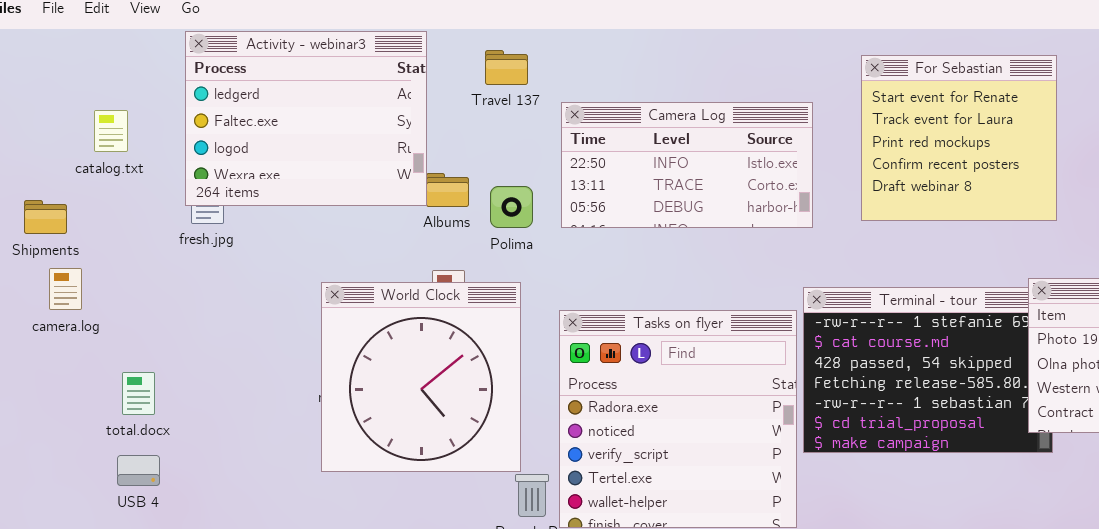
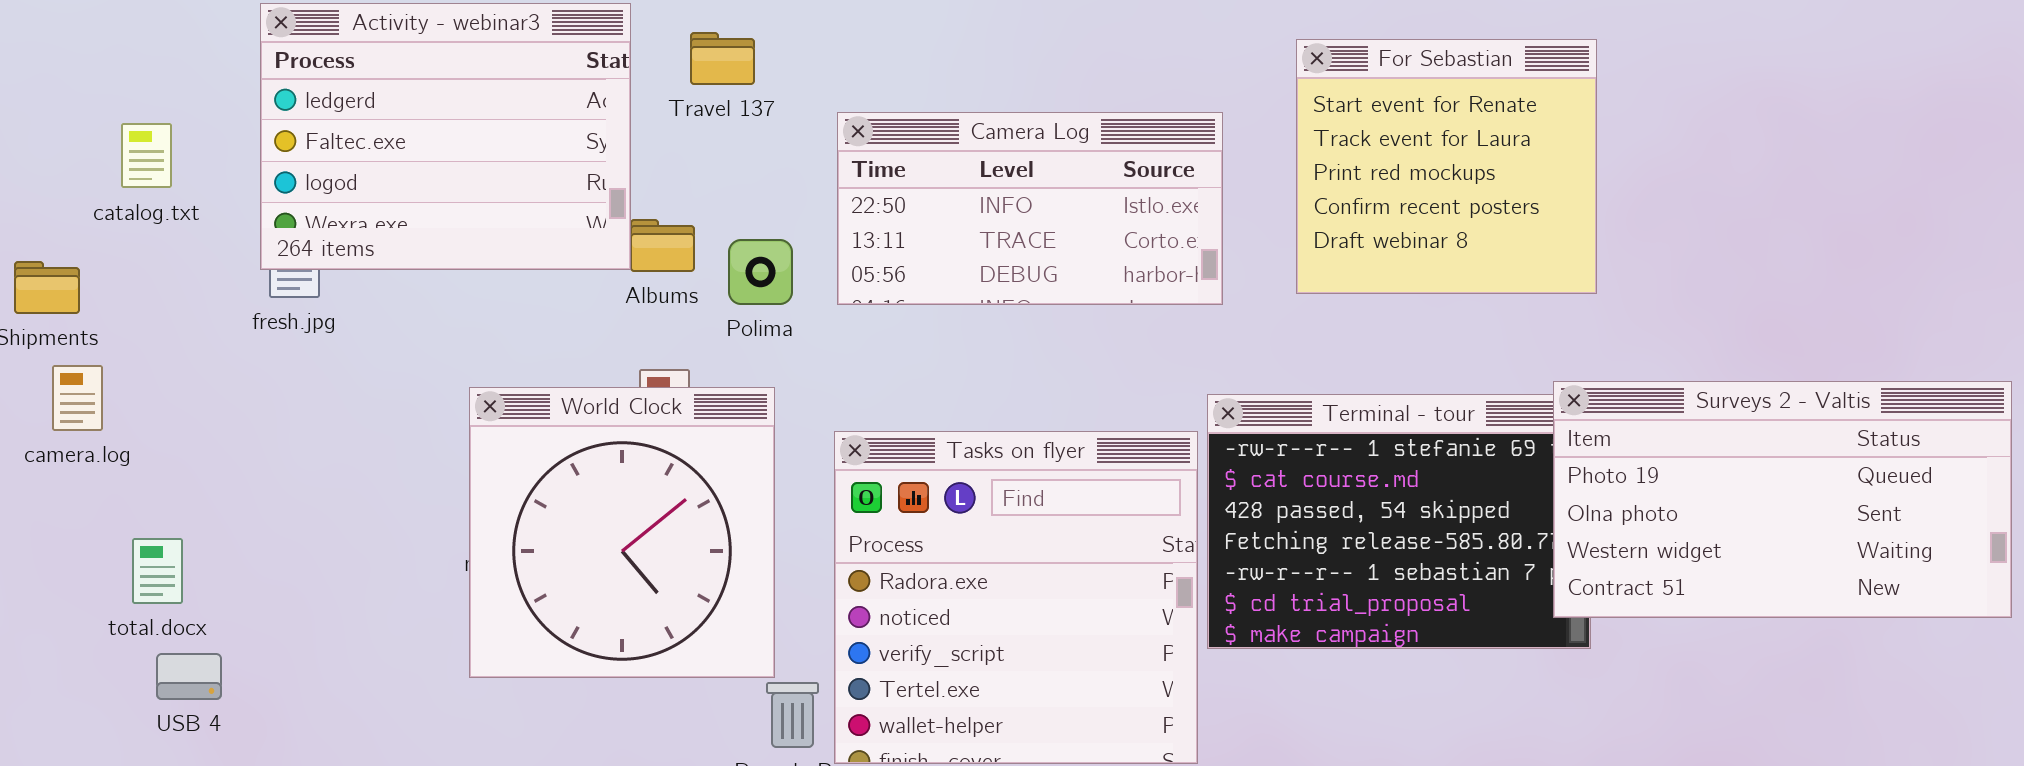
Travel 137: [485,50,528,85] -> [690,32,755,85], moved
total.docx: [122,372,155,415] -> [132,538,183,604], moved

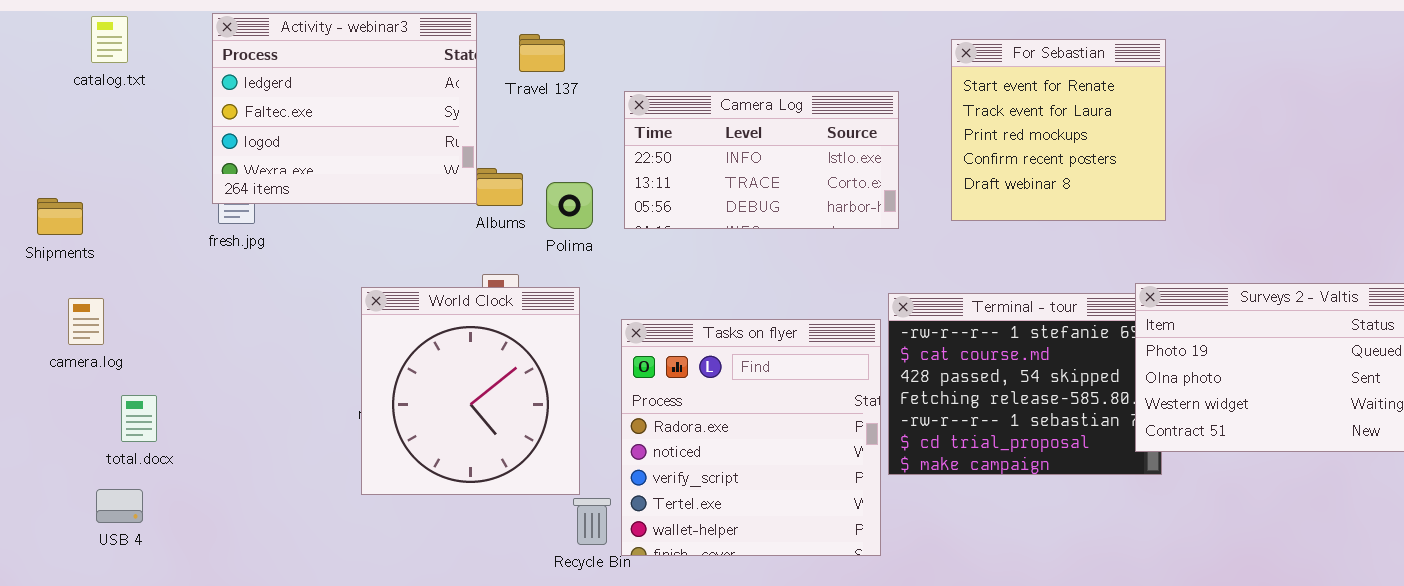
catalog.txt: [121,123,172,188] -> [91,16,128,63], moved
camera.log: [52,365,103,431] -> [68,298,104,345], moved
USB 4: [156,653,222,700] -> [96,489,143,523], moved

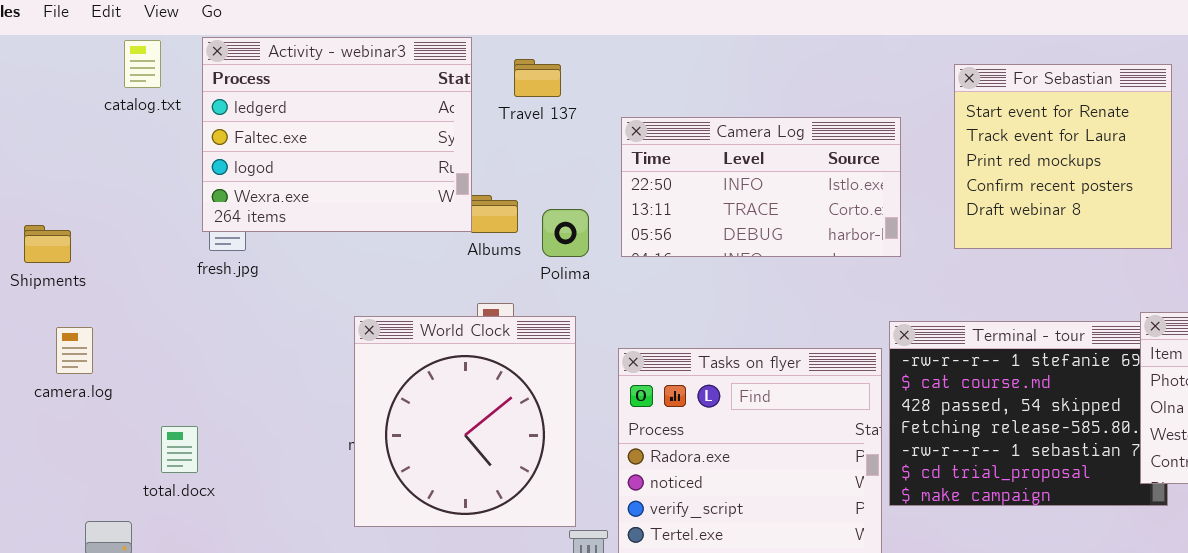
catalog.txt: [91,16,128,63] -> [124,40,161,88], moved
total.docx: [121,395,157,442] -> [161,426,198,473], moved

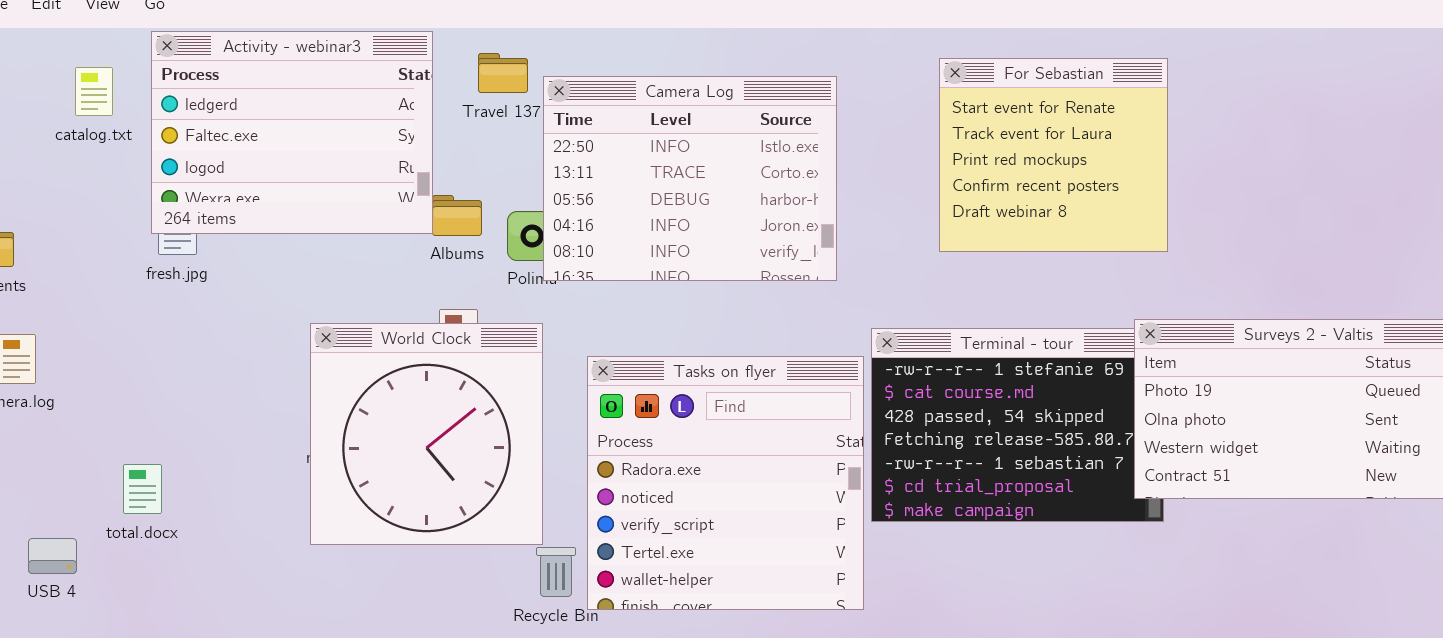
catalog.txt: [124,40,161,88] -> [75,67,113,116], moved
Camera Log: [621,117,901,257] -> [543,76,837,281], moved, resized
total.docx: [161,426,198,473] -> [123,464,162,514], moved

